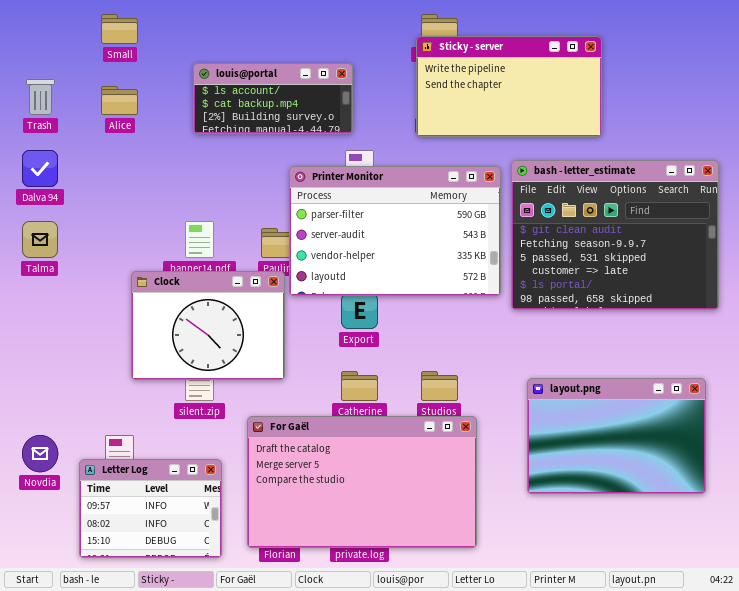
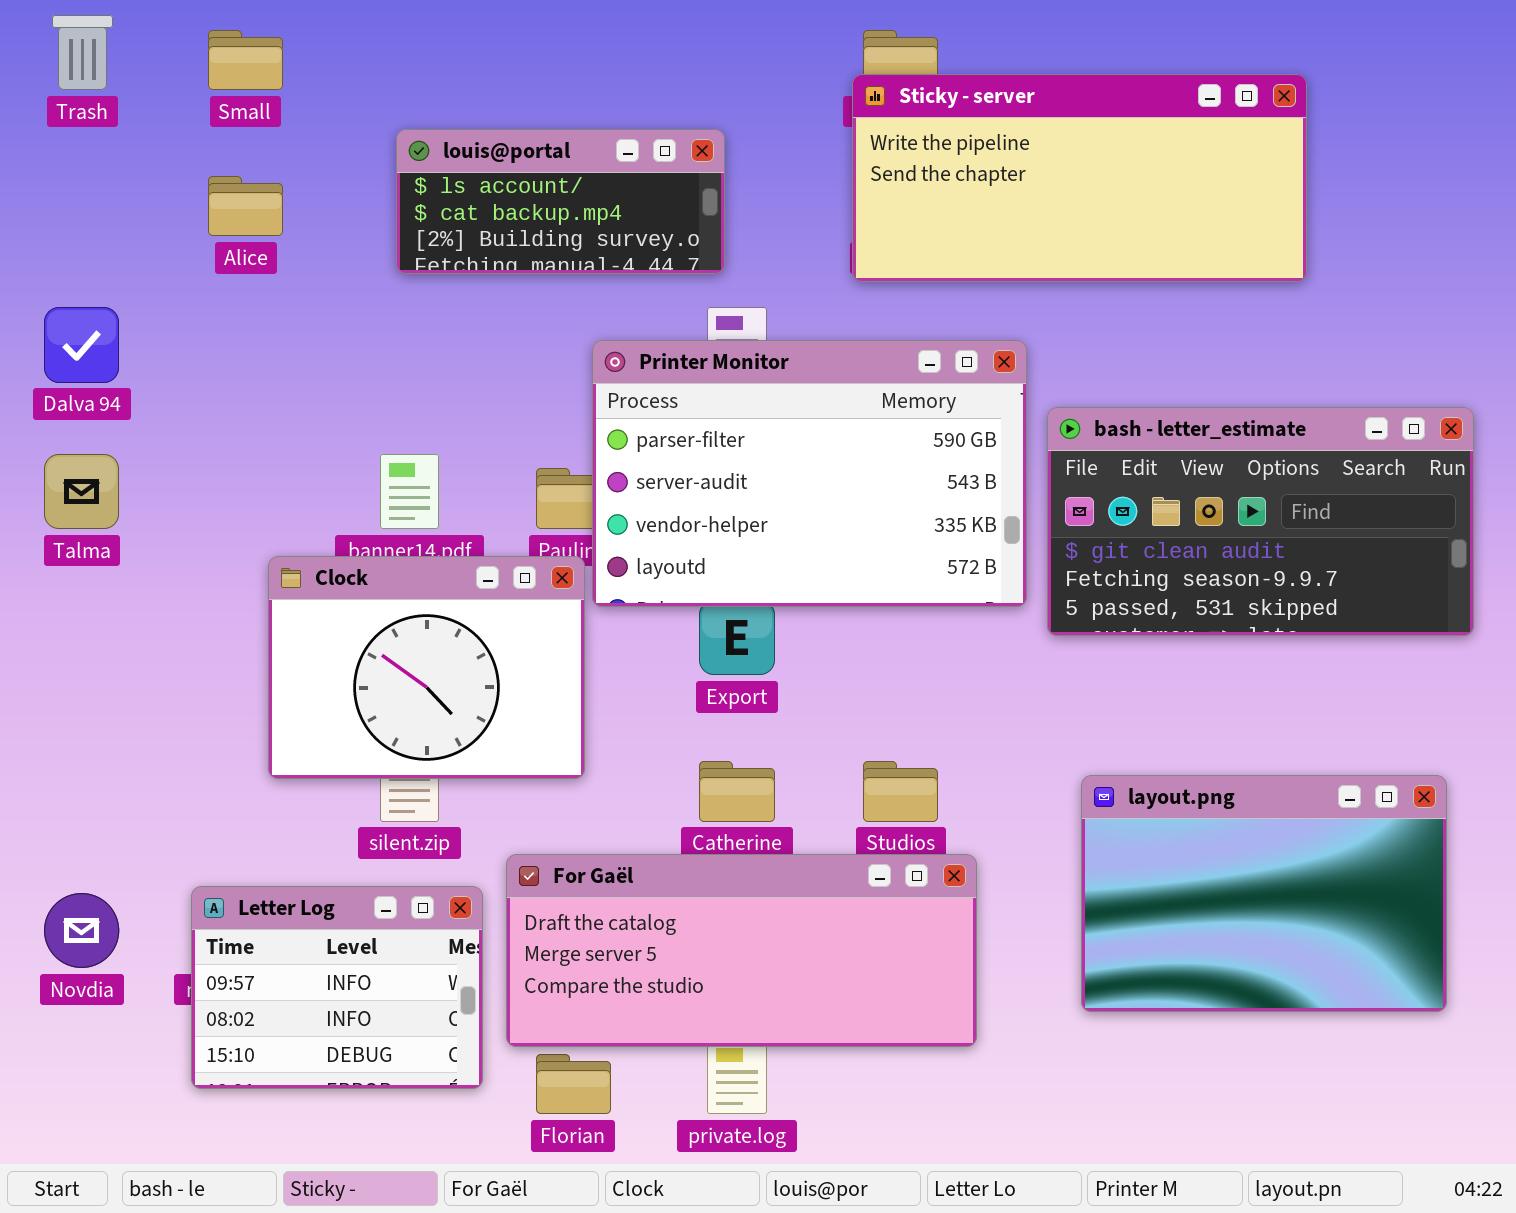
Sticky - server: [416,36,602,137] -> [852,74,1307,282], resized
Trash: [26,79,55,115] -> [52,15,113,90], moved
bash - letter_estimate: [511,160,719,310] -> [1047,407,1474,636], resized
For Gaël: [247,416,477,548] -> [506,854,977,1047], resized
Letter Log: [79,459,222,558] -> [191,886,483,1089], moved

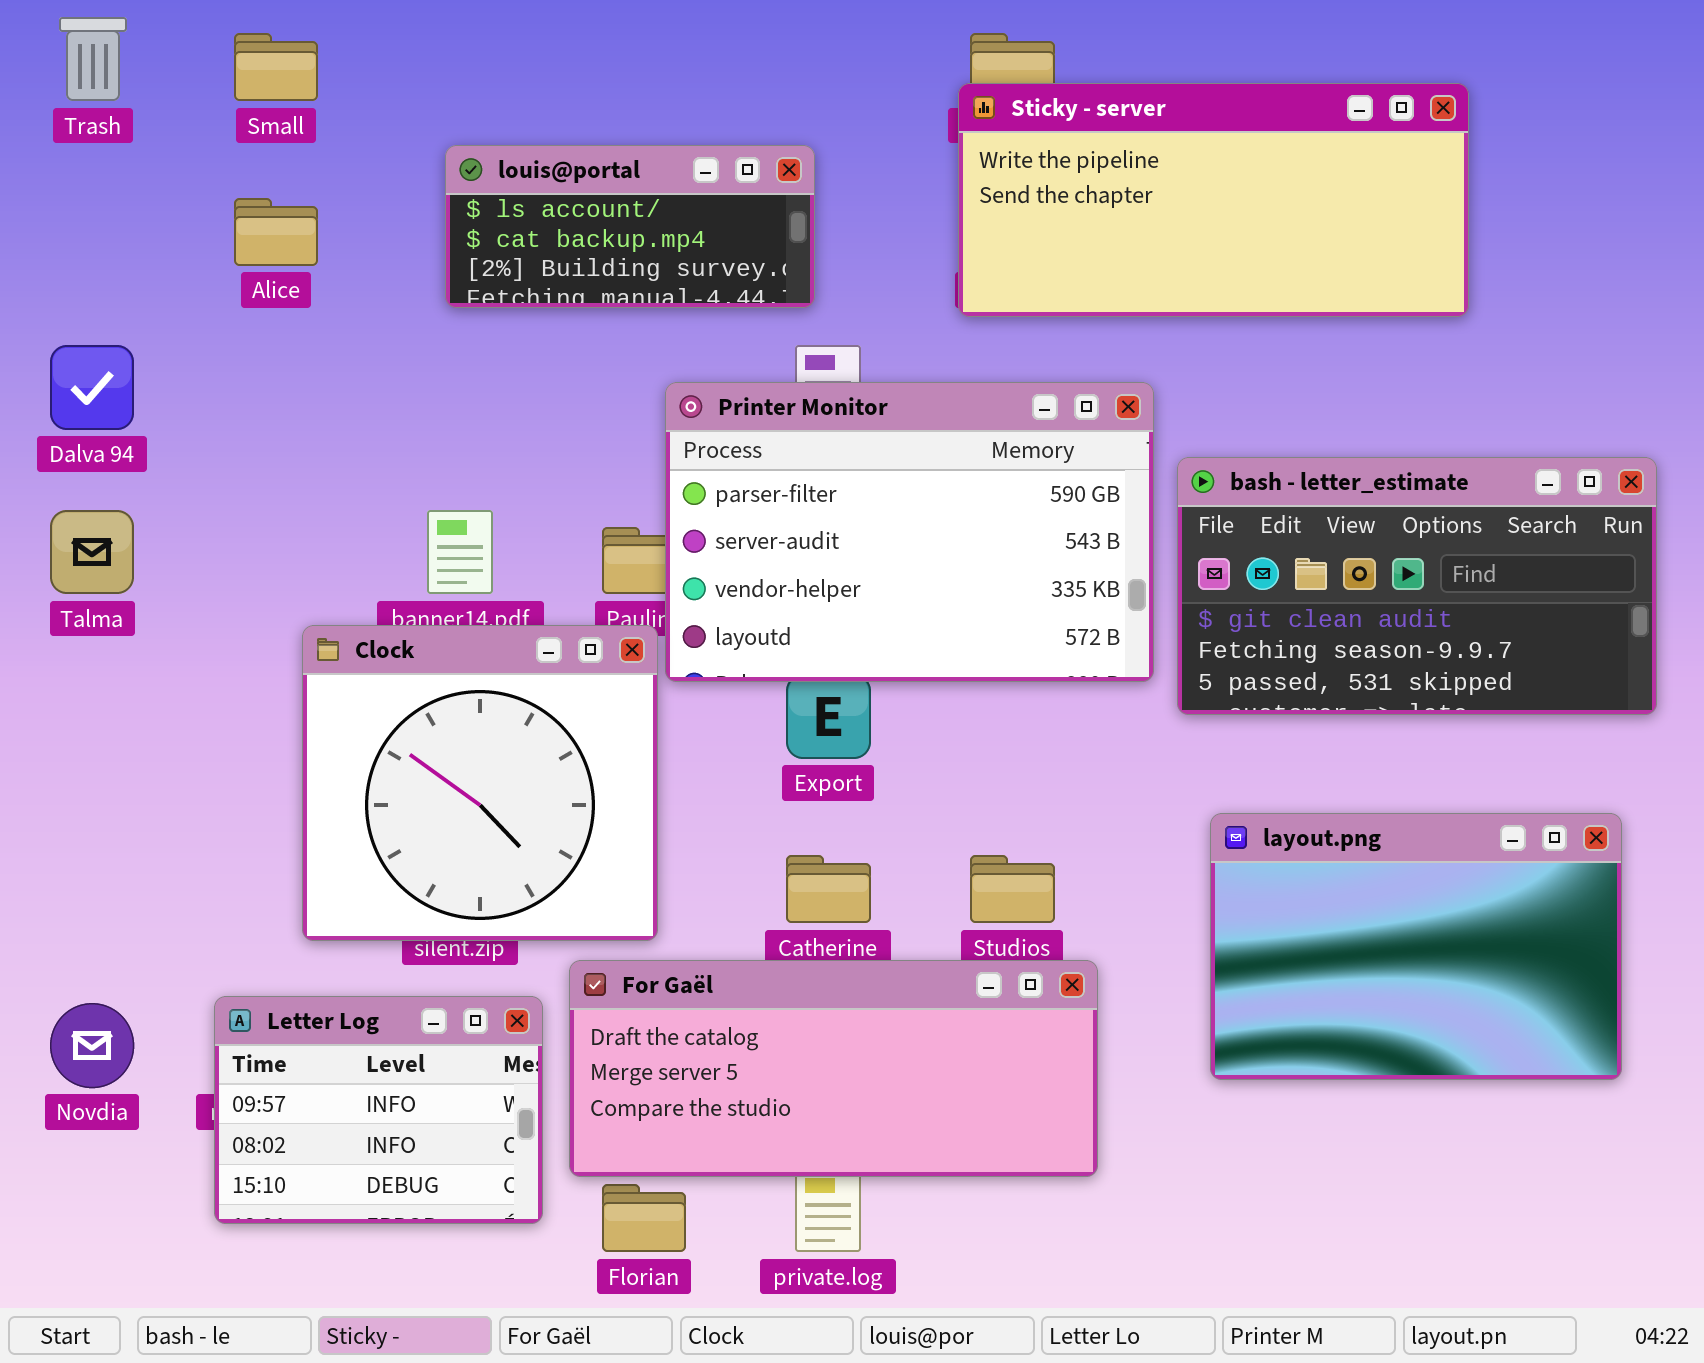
Clock: [268,556,585,779] -> [302,625,658,941], resized
layout.png: [1081,775,1447,1012] -> [1210,813,1622,1080], moved

